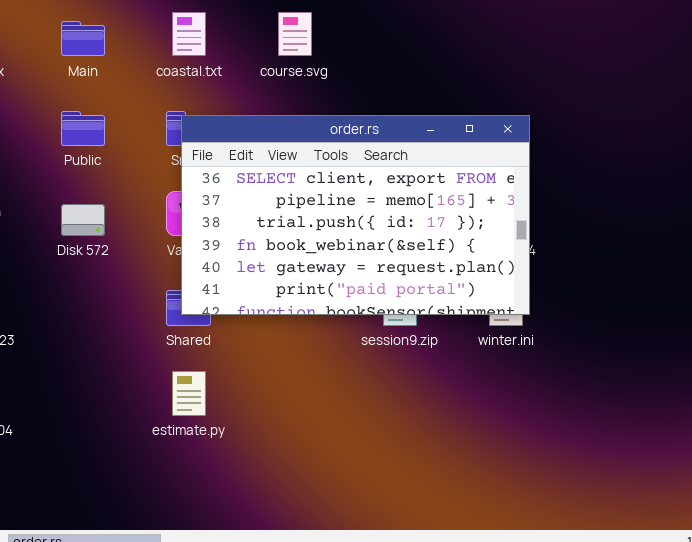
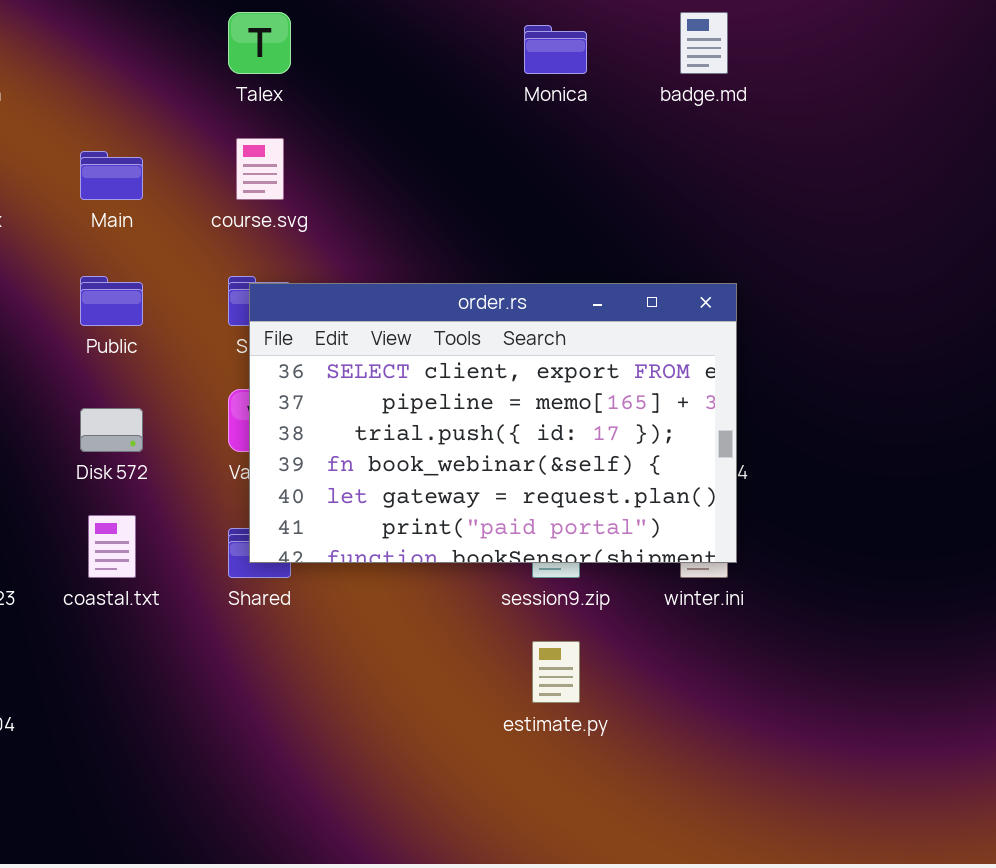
coastal.txt: [172,12,206,56] -> [88,515,136,578], moved
course.svg: [278,12,312,56] -> [236,138,284,200], moved
estimate.py: [172,371,206,416] -> [532,641,580,703], moved

